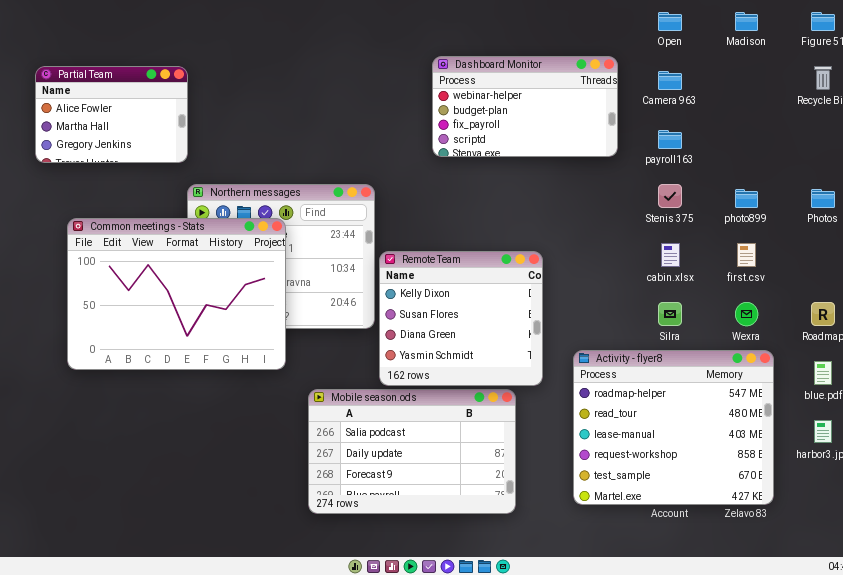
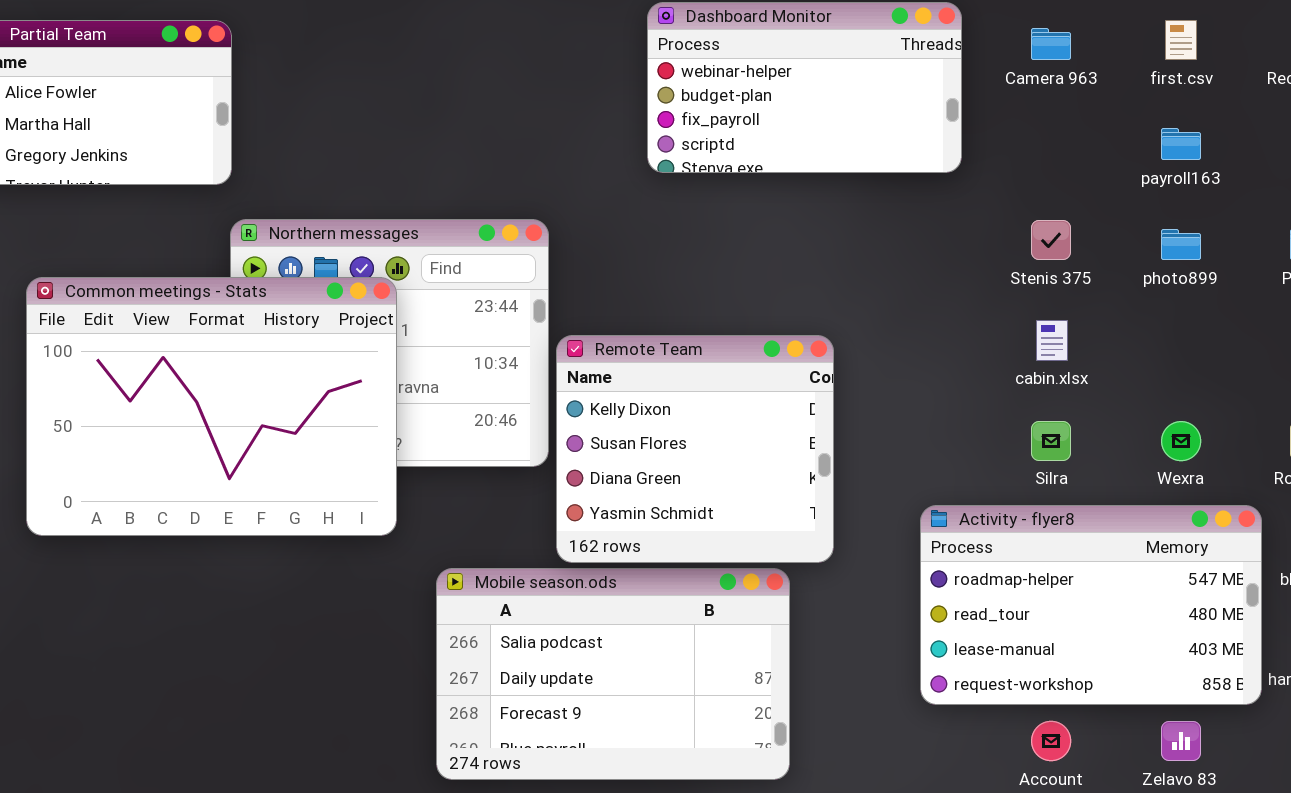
payroll163: [658,130,682,149] -> [1161,128,1201,160], moved
first.csv: [737,243,756,267] -> [1165,20,1197,60], moved
Activity - flyer8: [573,350,774,505] -> [920,505,1262,705], moved, resized

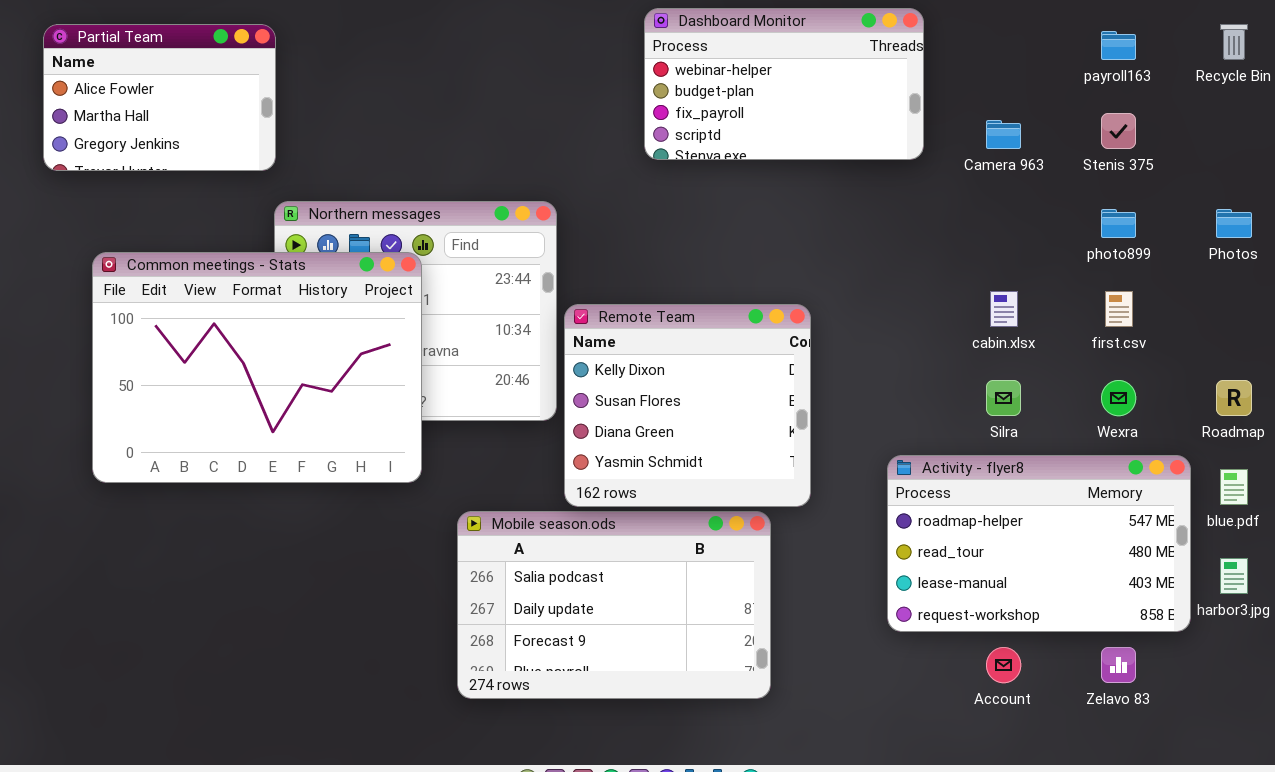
first.csv: [1165,20,1197,60] -> [1105,291,1133,327], moved
Camera 963: [1031,28,1071,60] -> [986,120,1021,149], moved
payroll163: [1161,128,1201,160] -> [1101,31,1136,60], moved
Stenis 375: [1031,220,1071,260] -> [1101,113,1136,149], moved

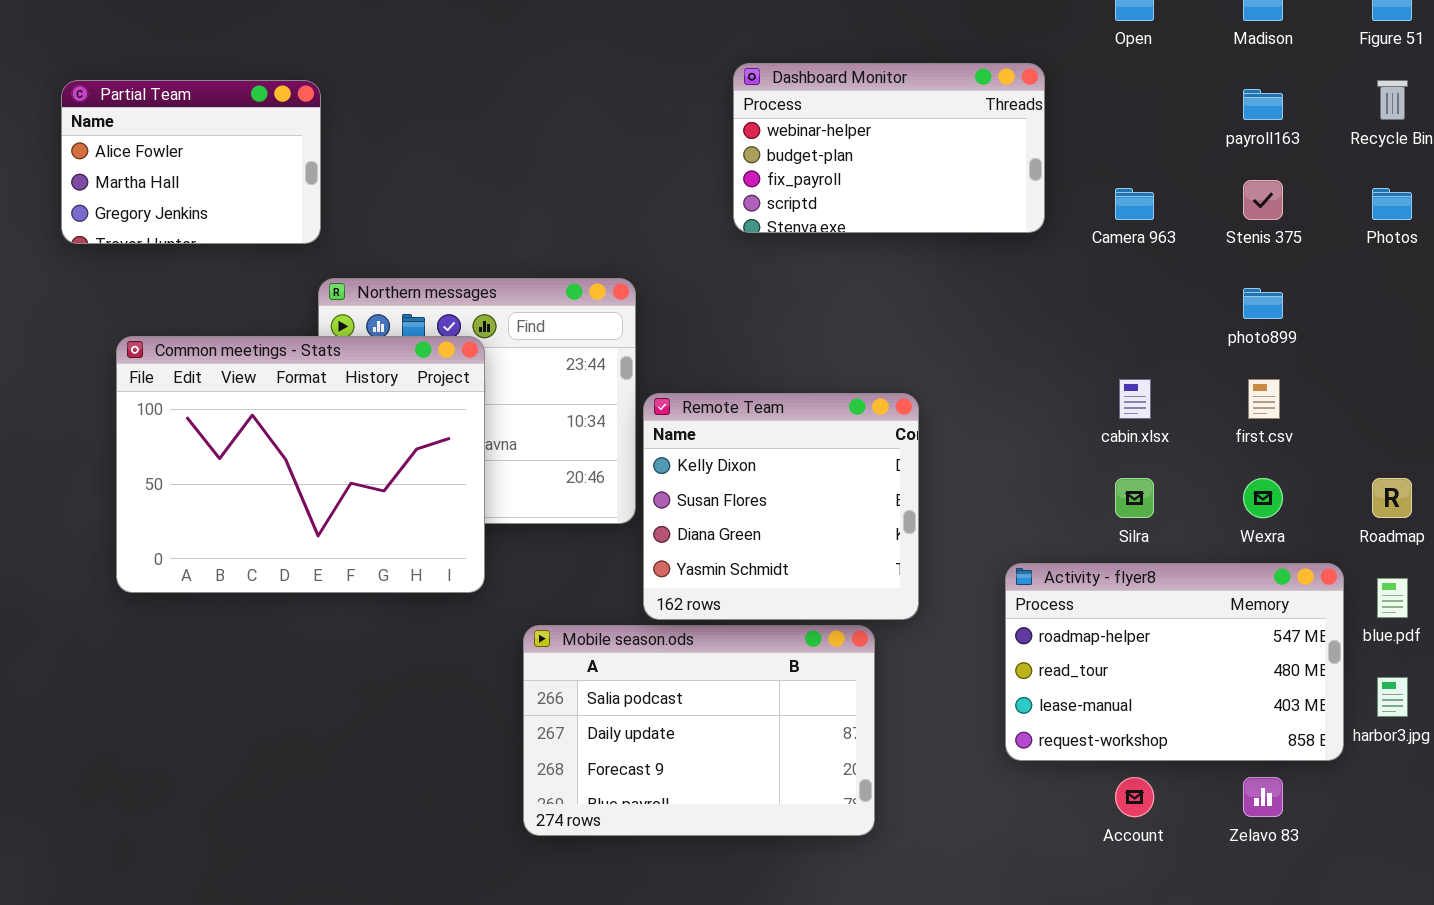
Photos: [1216,209,1252,238] -> [1372,188,1412,220], moved

